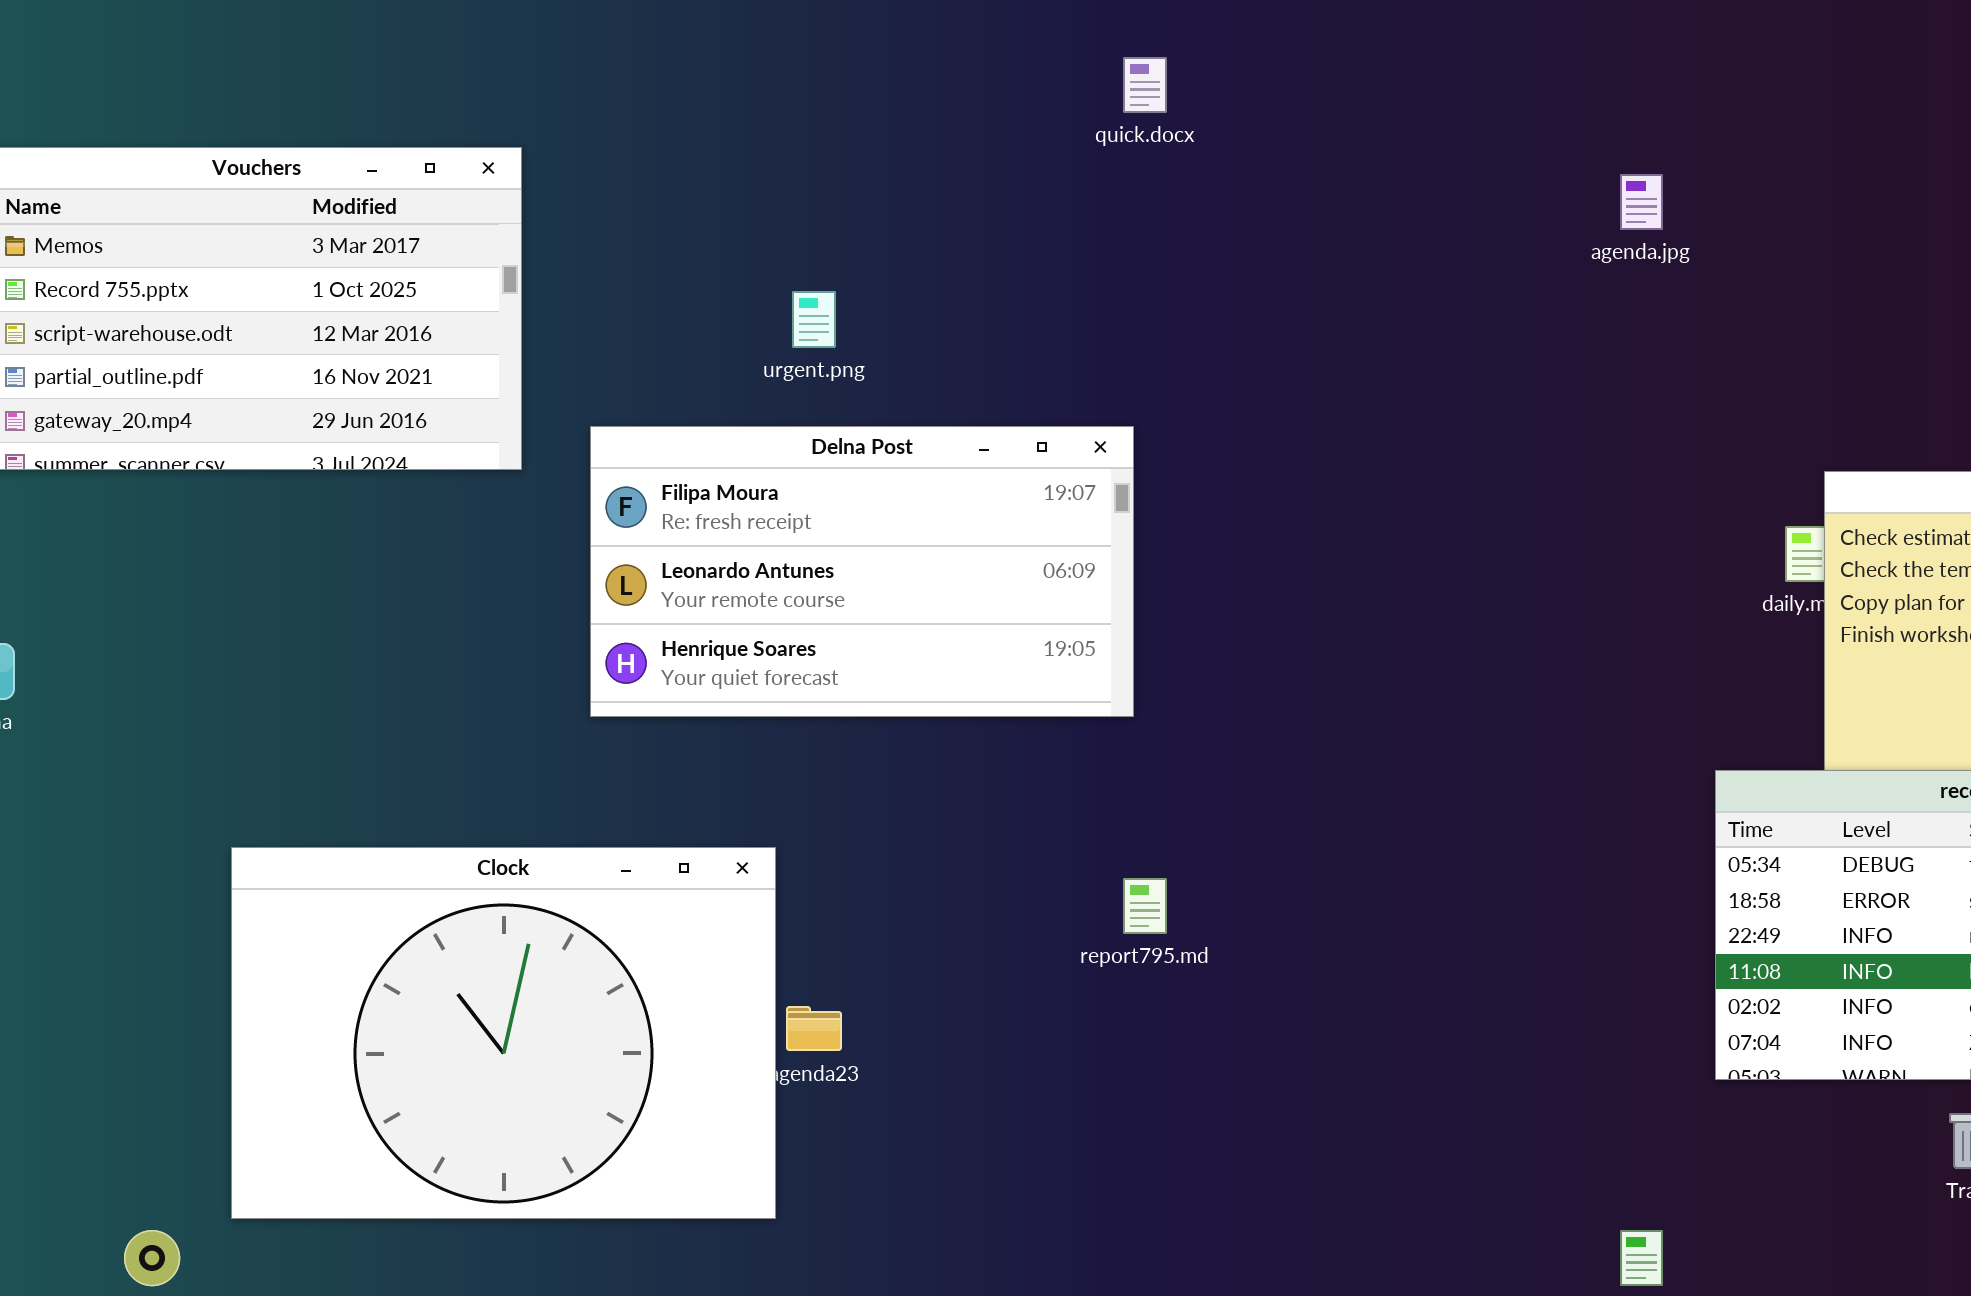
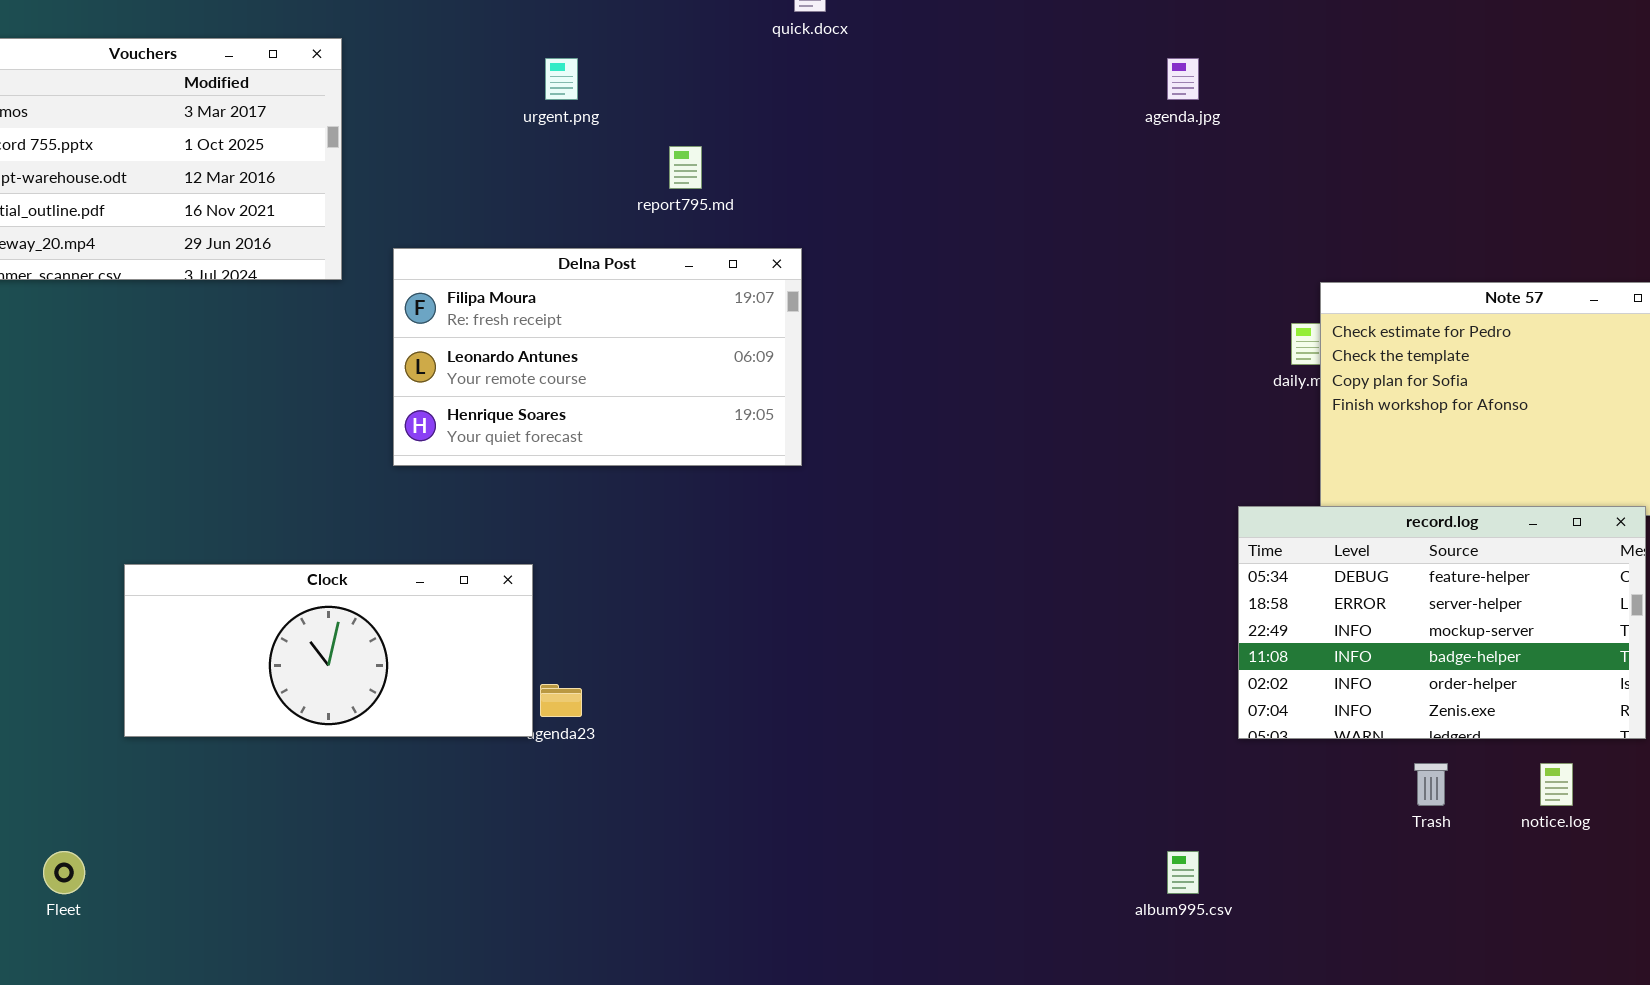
urgent.png: [792,291,836,348] -> [545,58,578,100], moved
Clock: [231,847,776,1219] -> [124,564,533,737], resized
report795.md: [1123,878,1167,934] -> [669,146,702,189], moved

